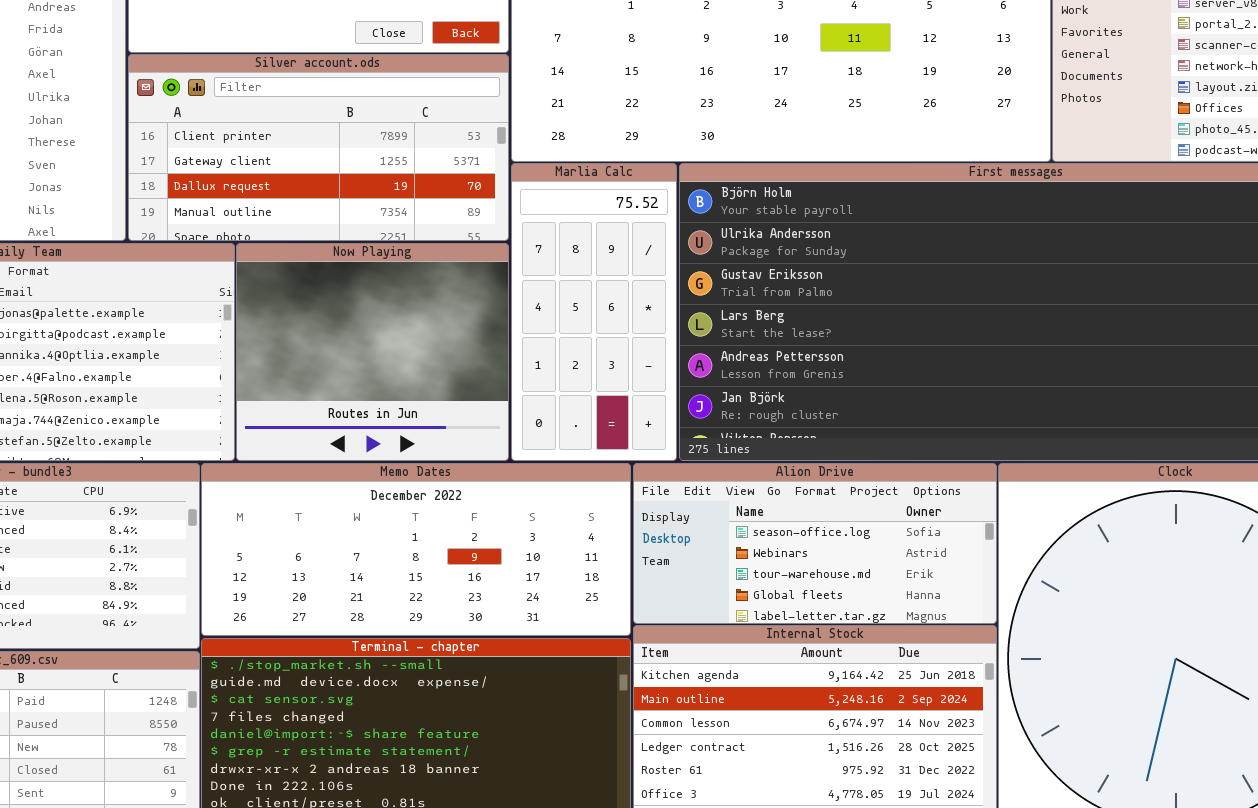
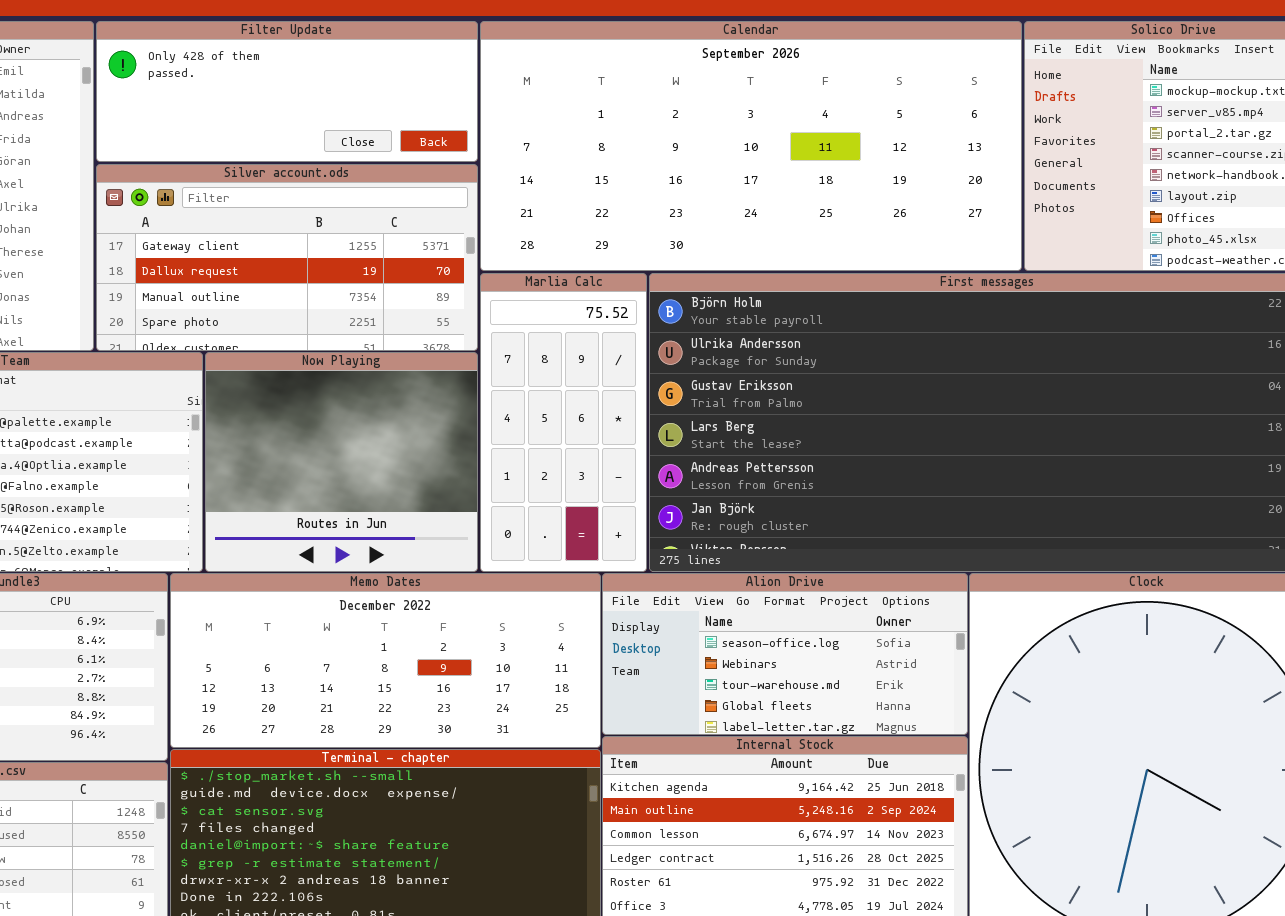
Silver account.ods: [128,54,509,241] -> [96,164,478,351], scrolled down 1 row

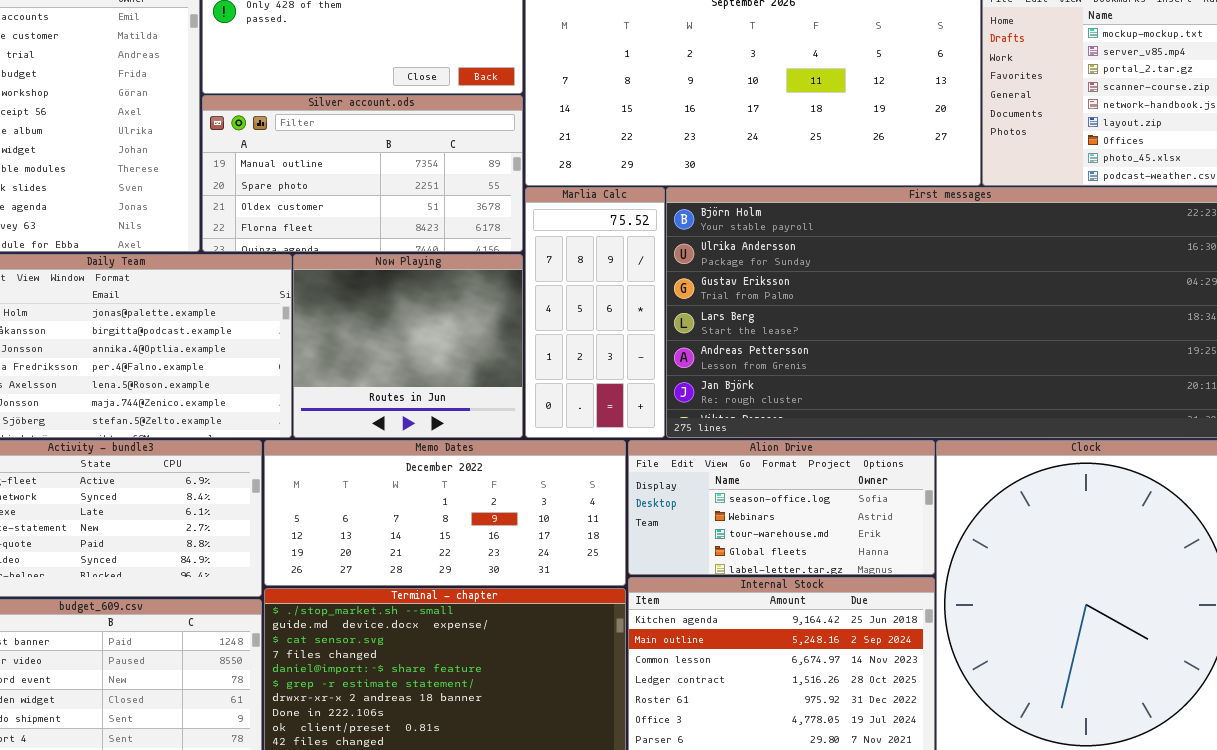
Silver account.ods: [96,164,478,351] -> [202,95,523,252], scrolled down 2 rows

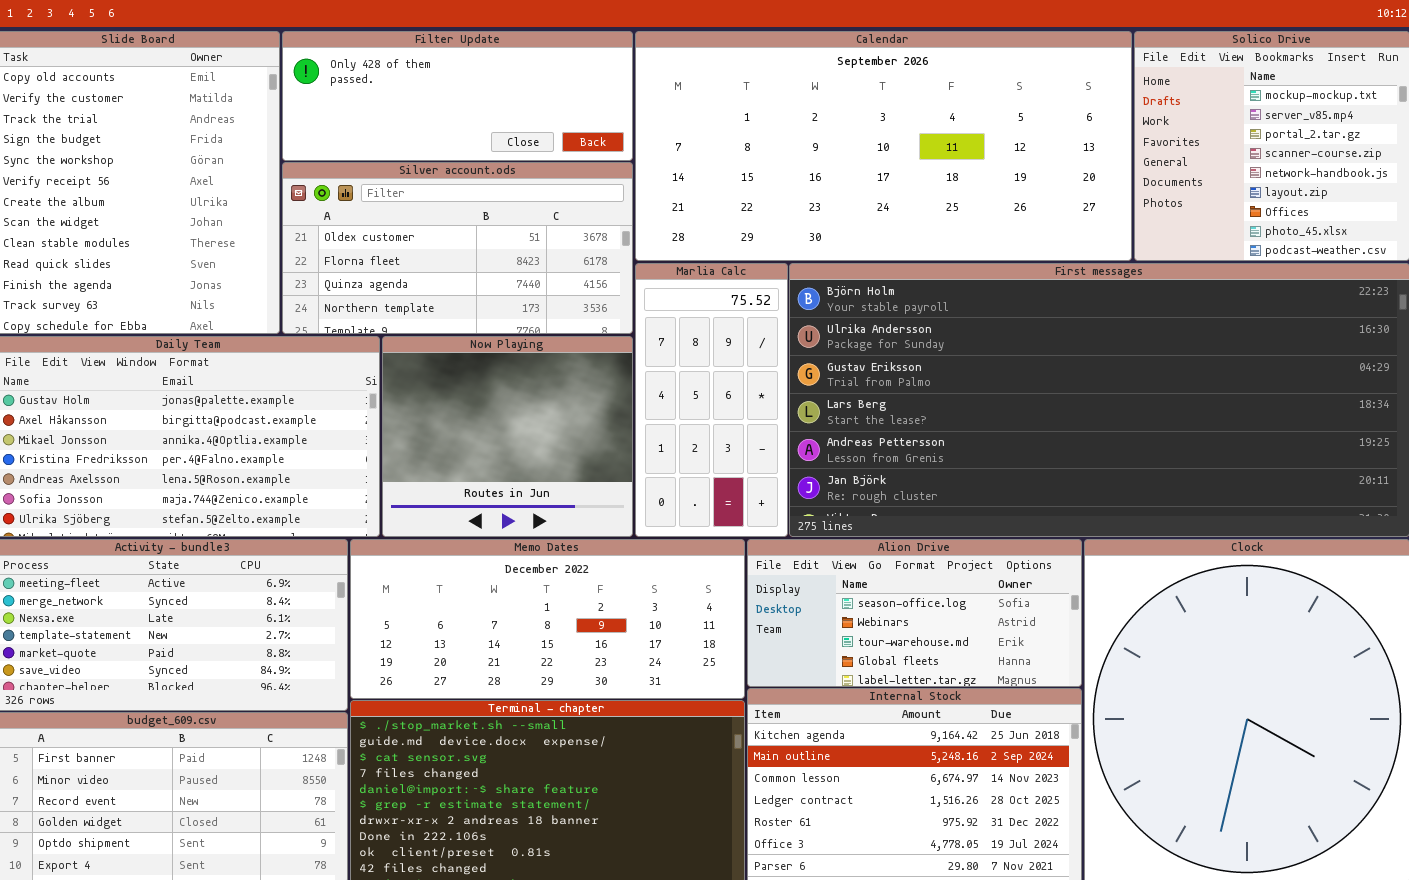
Silver account.ods: [202,95,523,252] -> [282,162,633,334], scrolled down 2 rows

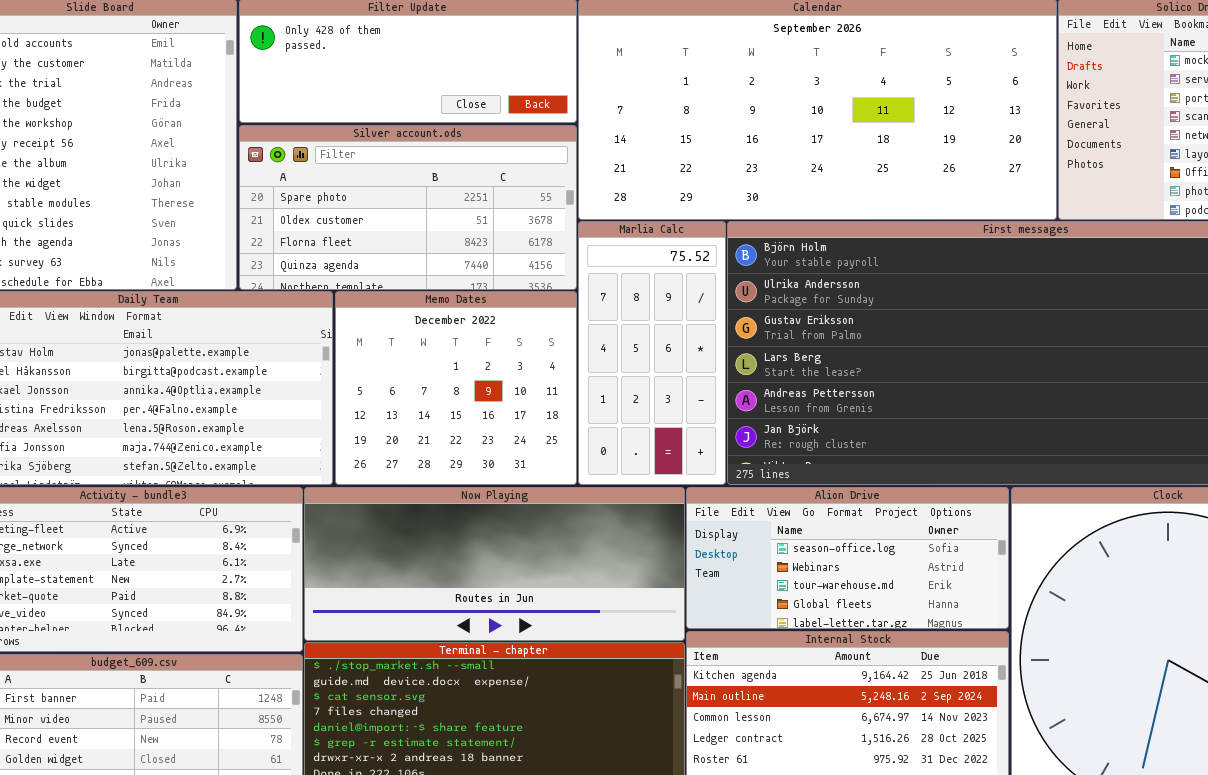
Silver account.ods: [282,162,633,334] -> [239,125,577,290], scrolled up 1 row
Now Playing: [382,336,633,537] -> [304,487,685,641], moved, resized
Memo Dates: [350,539,745,699] -> [335,291,577,485], moved, resized

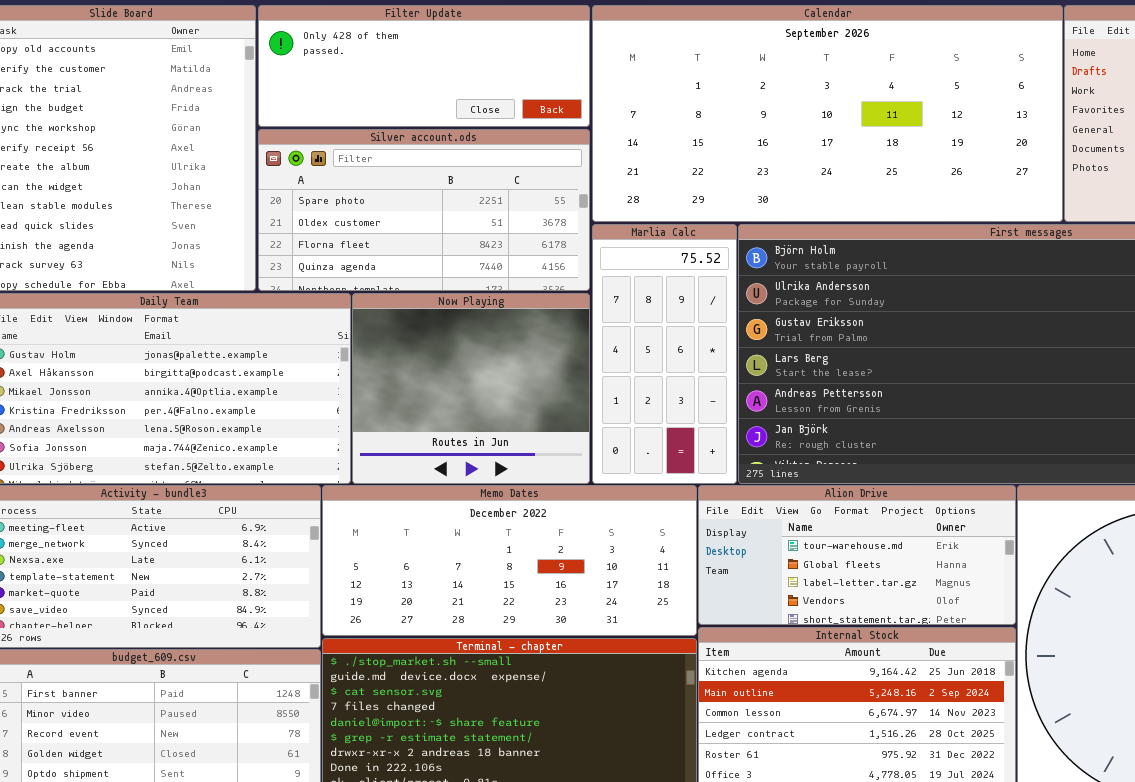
Memo Dates: [335,291,577,485] -> [322,485,697,636], moved, resized
Now Playing: [304,487,685,641] -> [352,293,590,484], moved, resized
Alion Drive: [686,487,1009,629] -> [698,485,1016,625], scrolled down 2 rows

